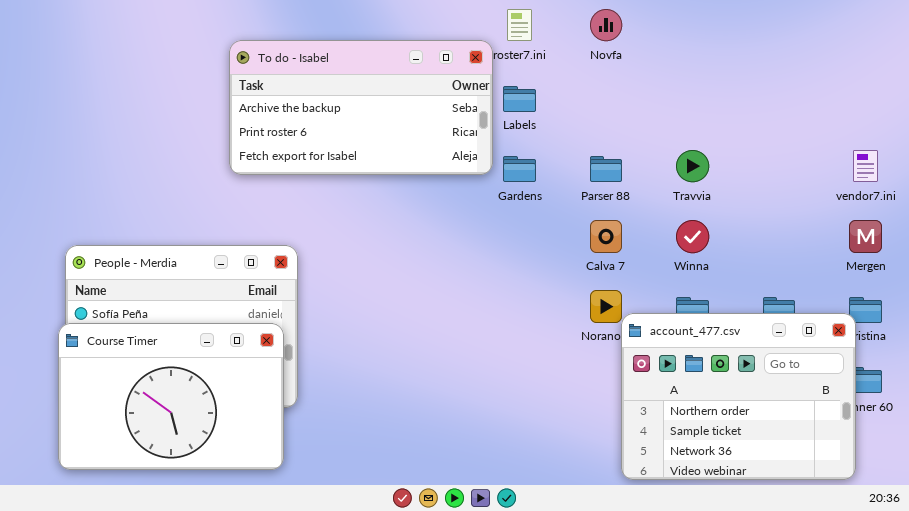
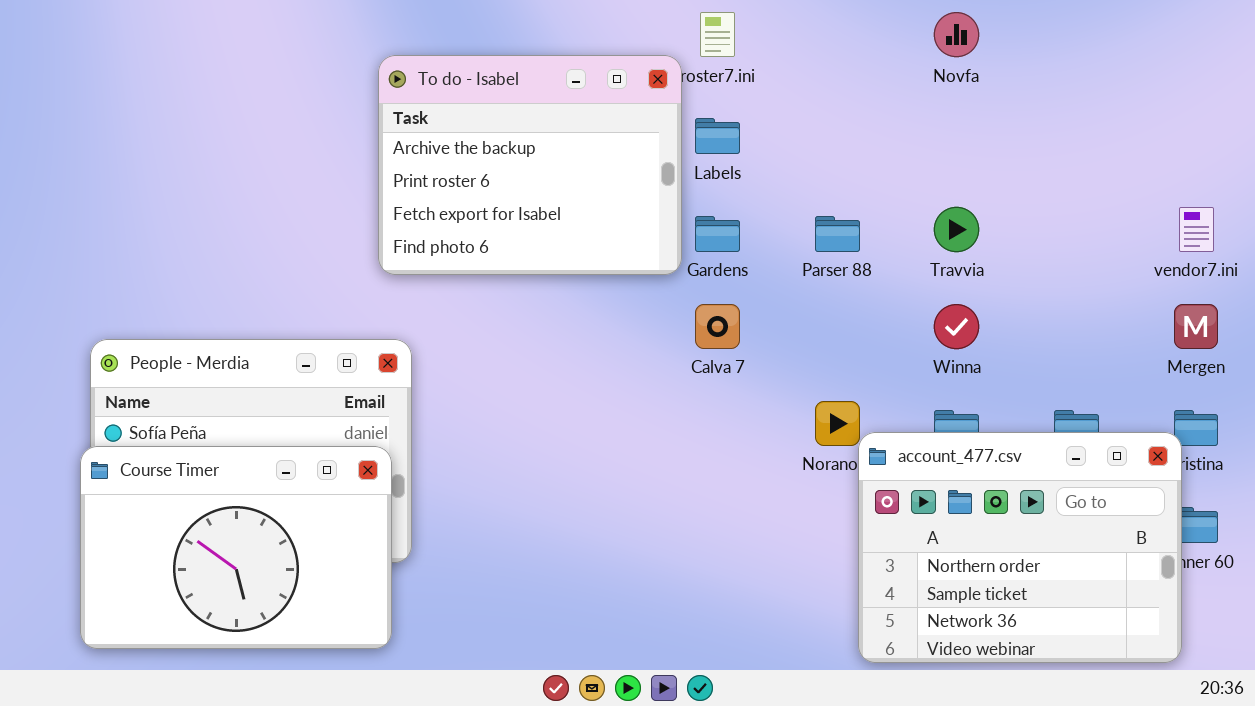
Novfa: [590,9,622,41] -> [934,12,979,57], moved
To do - Isabel: [229,40,493,175] -> [378,55,682,275], resized
Calva 7: [590,220,622,253] -> [695,304,740,349], moved

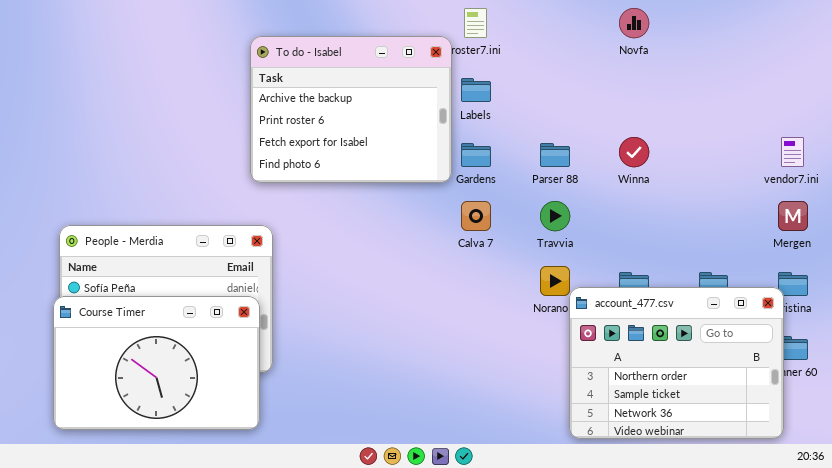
Travvia: [934,207,979,252] -> [540,201,570,231], moved
Winna: [934,304,979,349] -> [619,137,649,167], moved

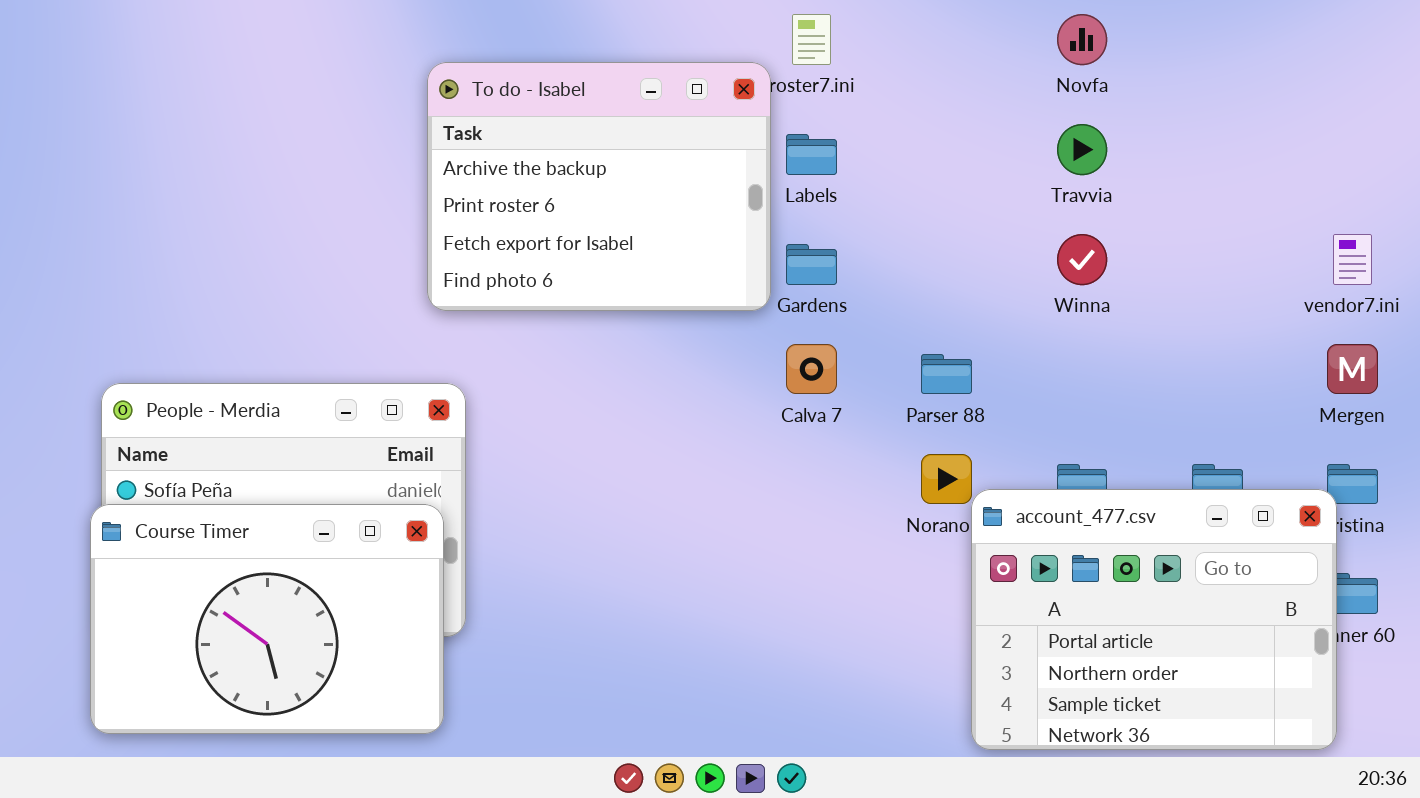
Parser 88: [540,143,570,167] -> [921,354,972,394], moved
Travvia: [540,201,570,231] -> [1057,124,1107,175], moved
account_477.csv: [569,287,784,439] -> [971,489,1337,750], scrolled up 1 row

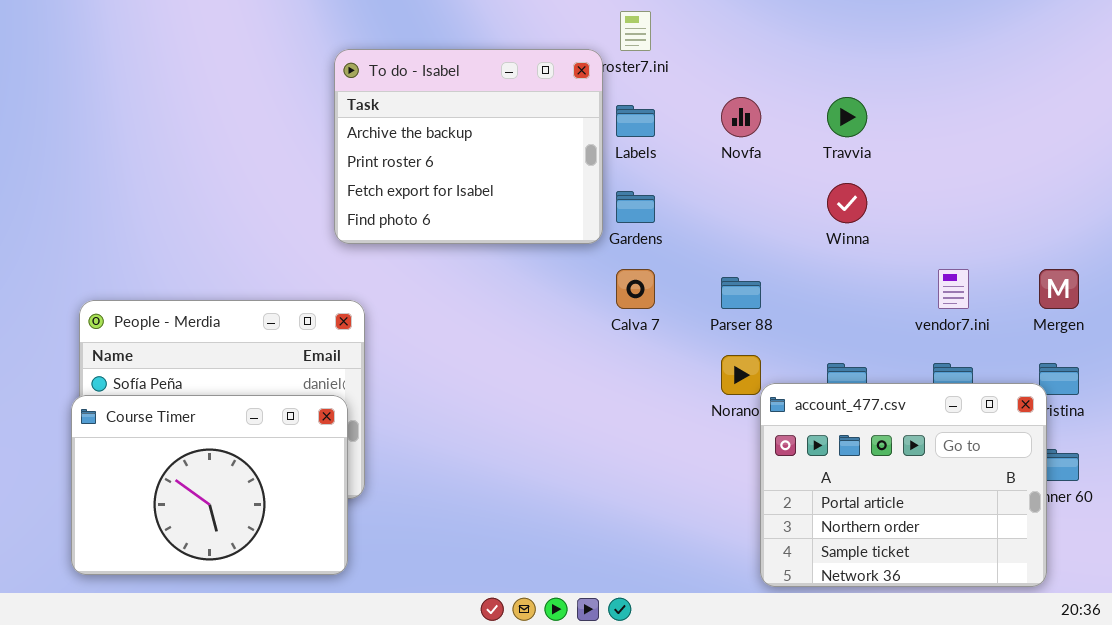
Novfa: [1057,14,1107,65] -> [721,97,761,137], moved
vendor7.ini: [1333,234,1372,285] -> [938,269,969,309], moved

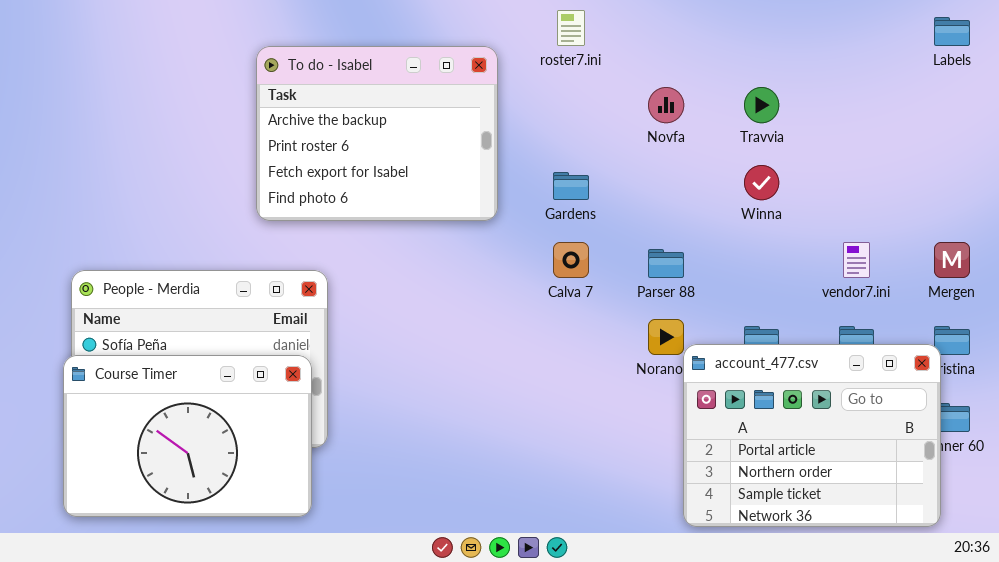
To do - Isabel: [334,49,603,244] -> [256,46,498,221], moved
Labels: [616,105,655,137] -> [934,17,970,46], moved

